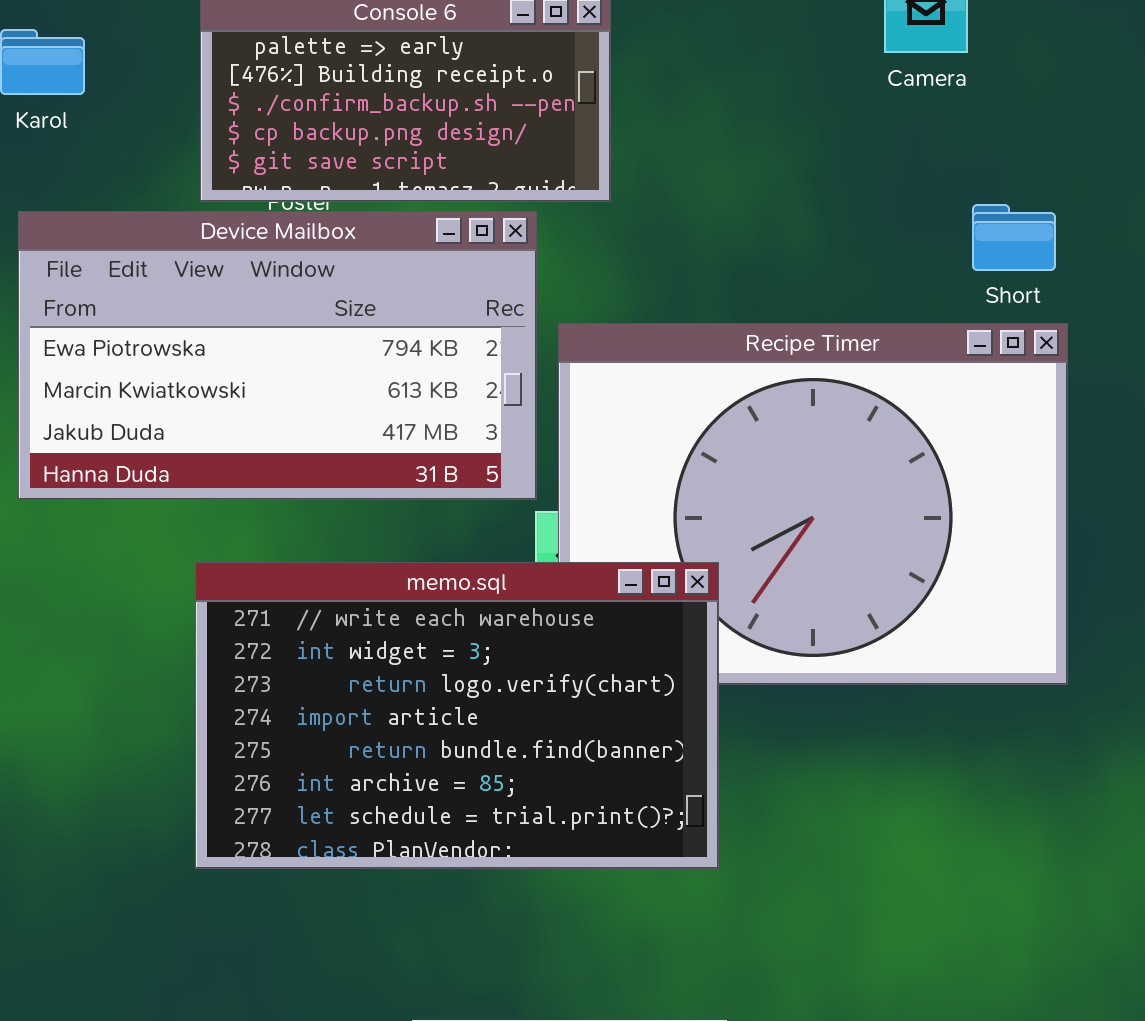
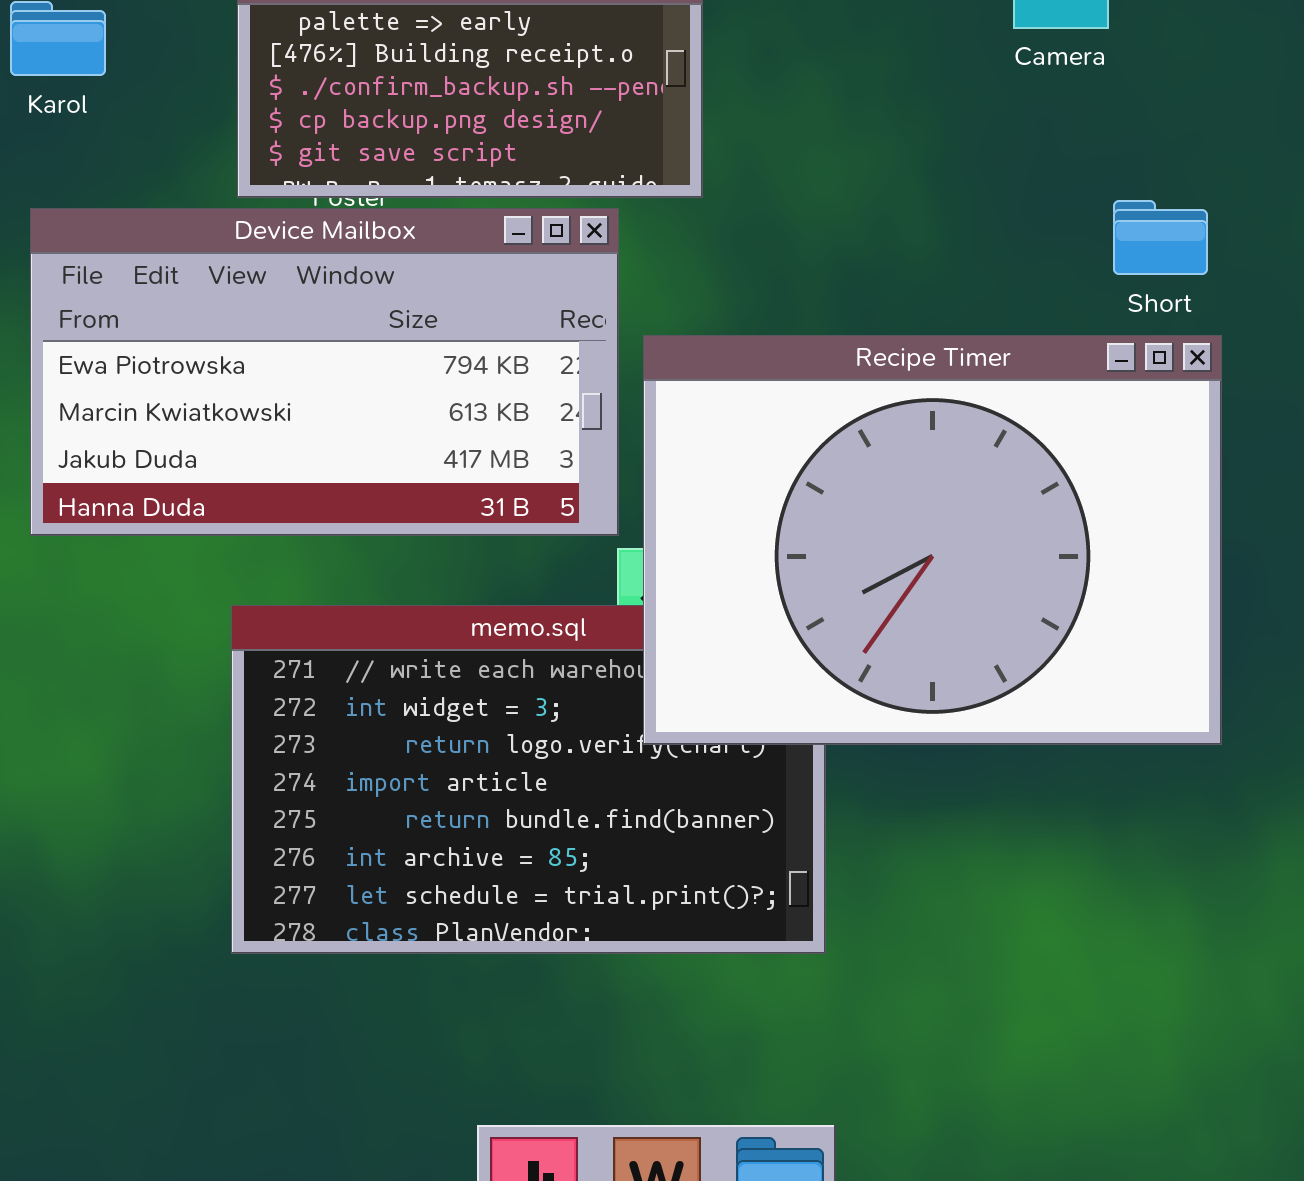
Recipe Timer: [558,323,1068,685] -> [643,335,1222,745], raised

